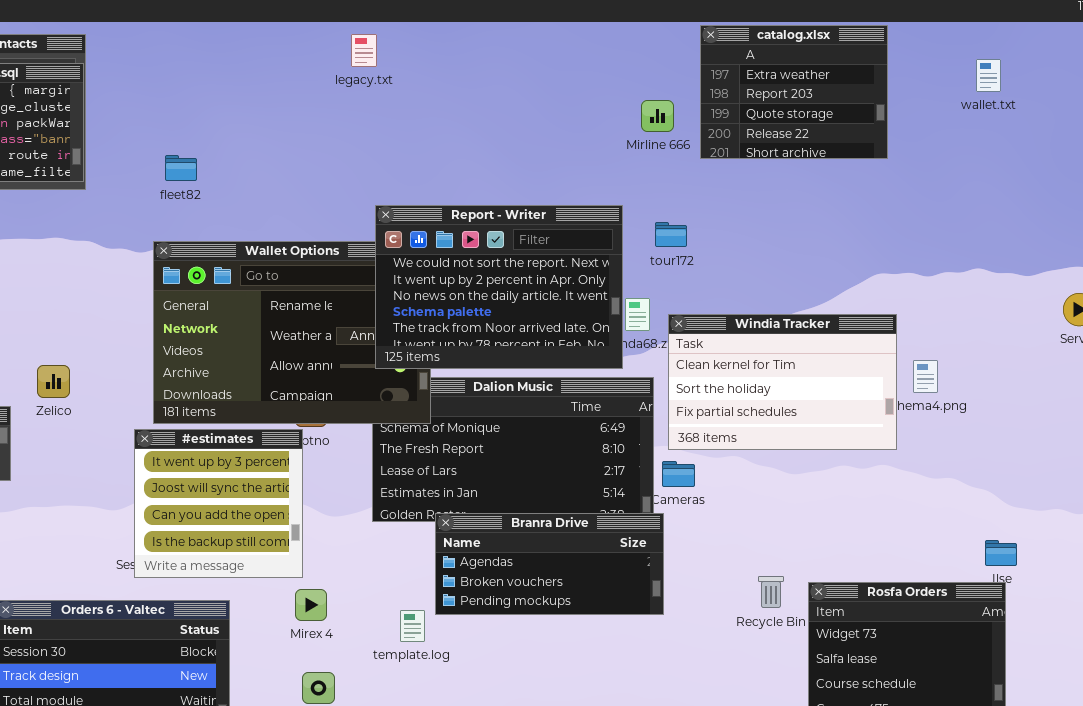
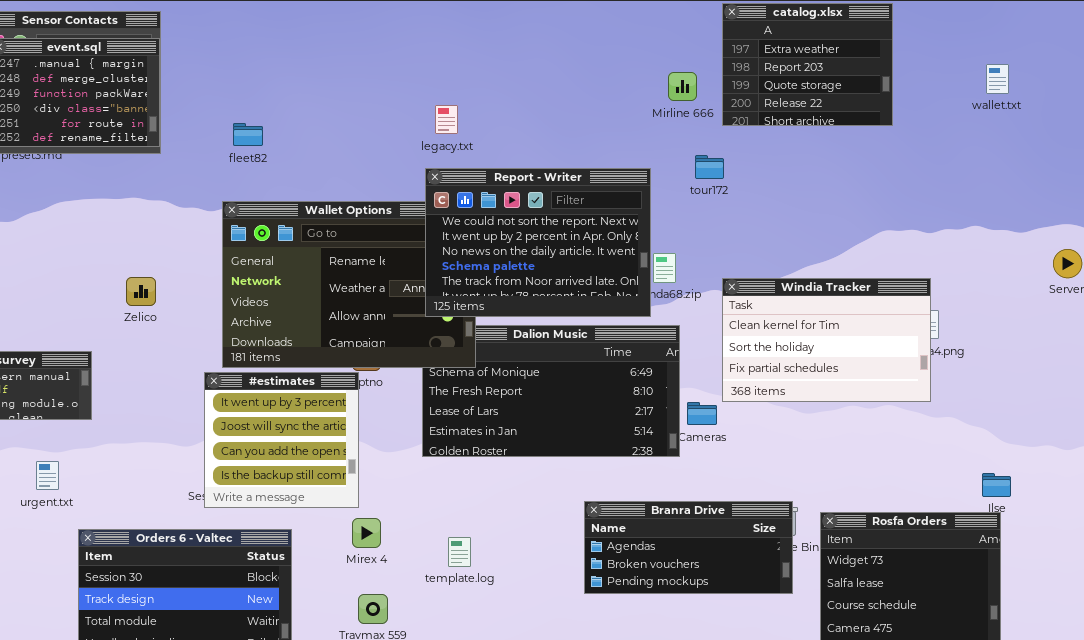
legacy.txt: [351,34,377,67] -> [435,105,458,134], moved
wallet.txt: [976,59,1001,92] -> [986,64,1009,94], moved
tour172: [655,222,687,247] -> [695,155,724,179], moved
Windia Tracker: [668,314,897,450] -> [722,278,931,402], moved
Zelico: [37,365,70,398] -> [126,277,156,306], moved
Branra Drive: [435,513,664,615] -> [584,501,793,594], moved

